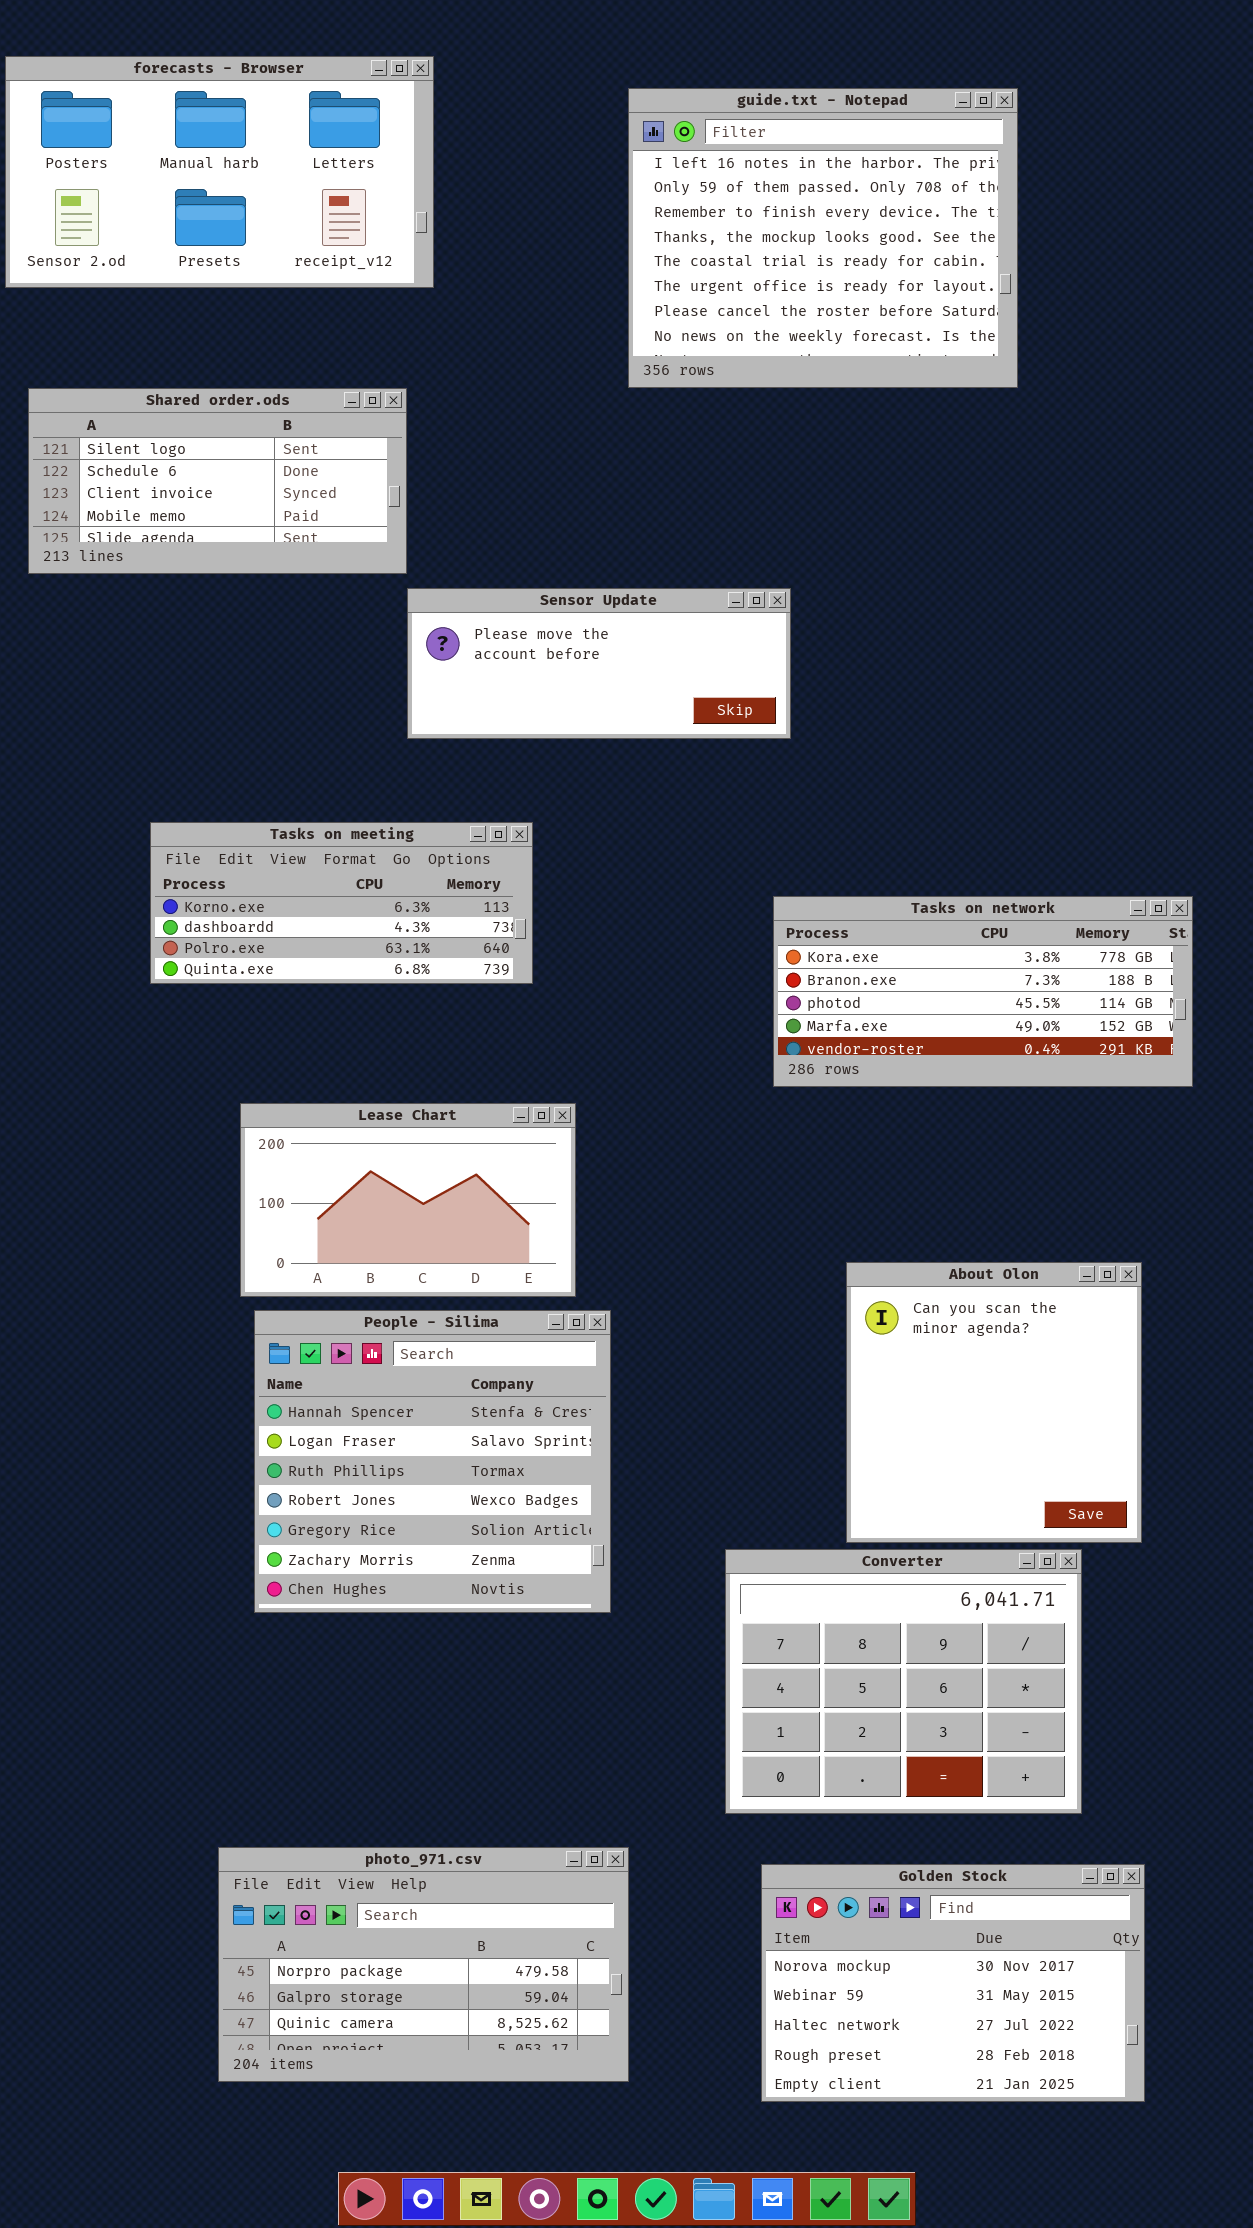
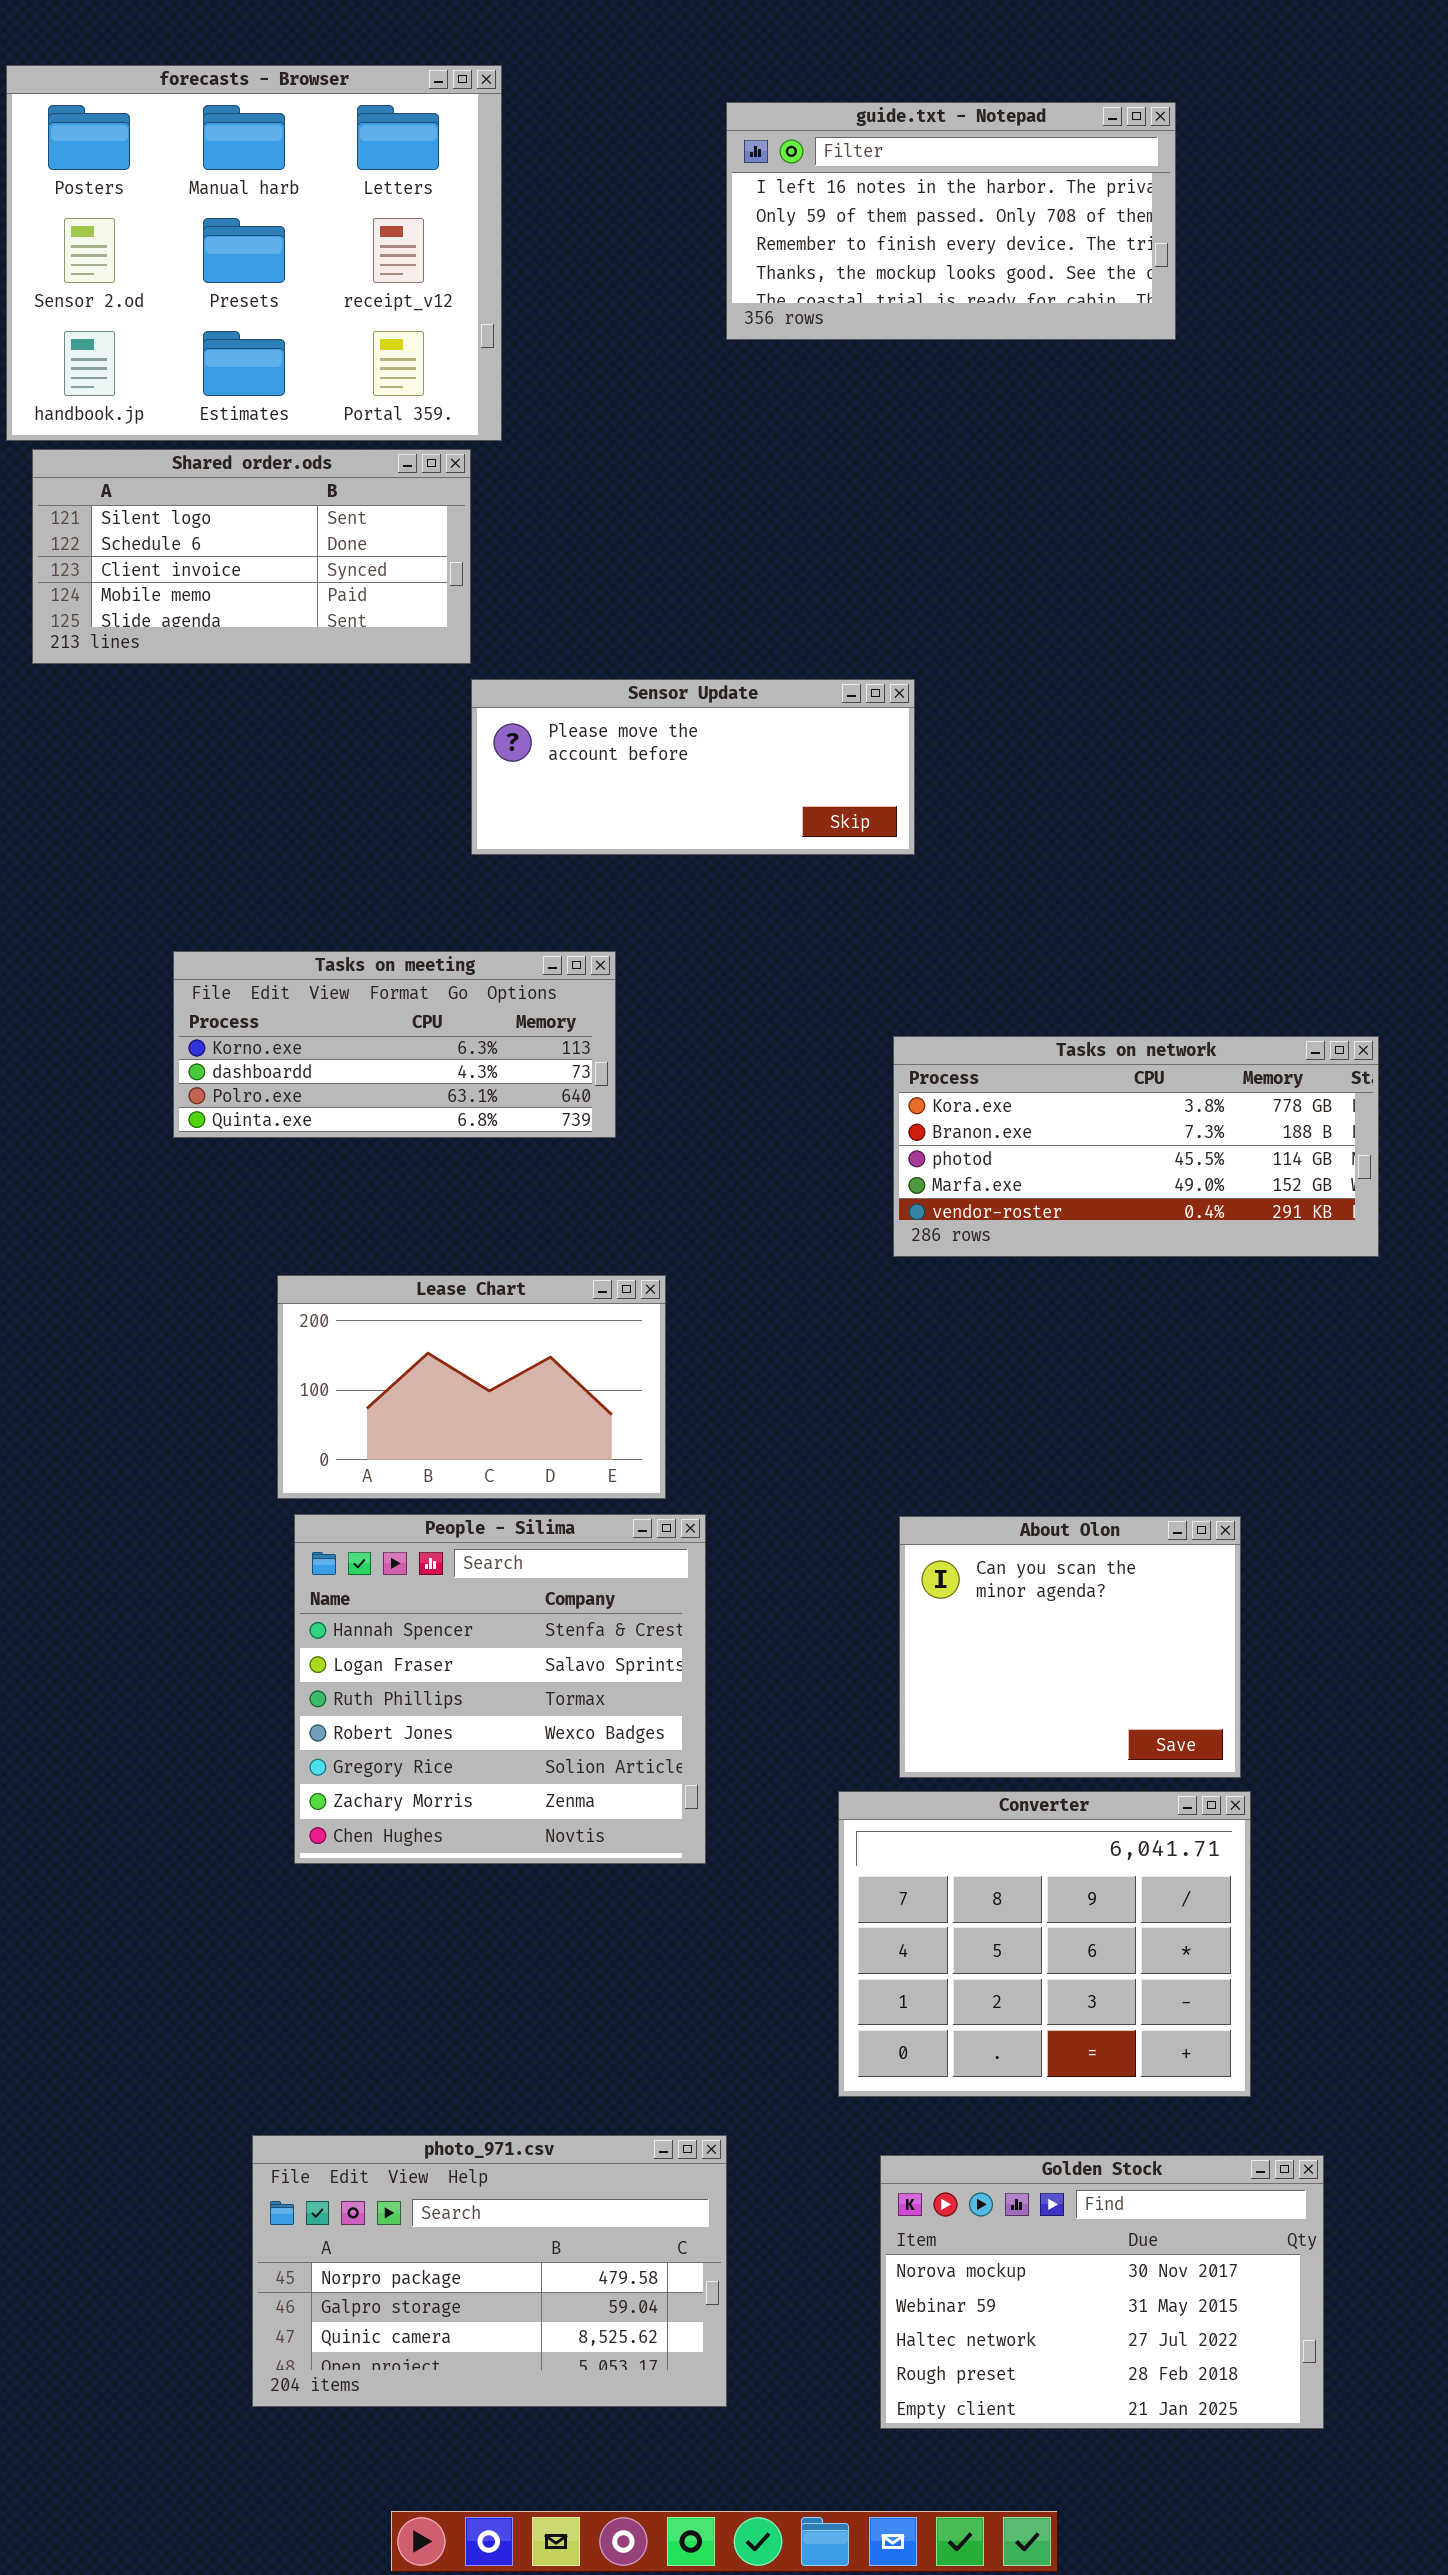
forecasts - Browser: [5,56,434,288] -> [6,65,502,441], resized
guide.txt - Notepad: [628,88,1018,388] -> [726,102,1176,340], resized
About Olon: [846,1262,1142,1543] -> [899,1516,1241,1778], moved, resized

